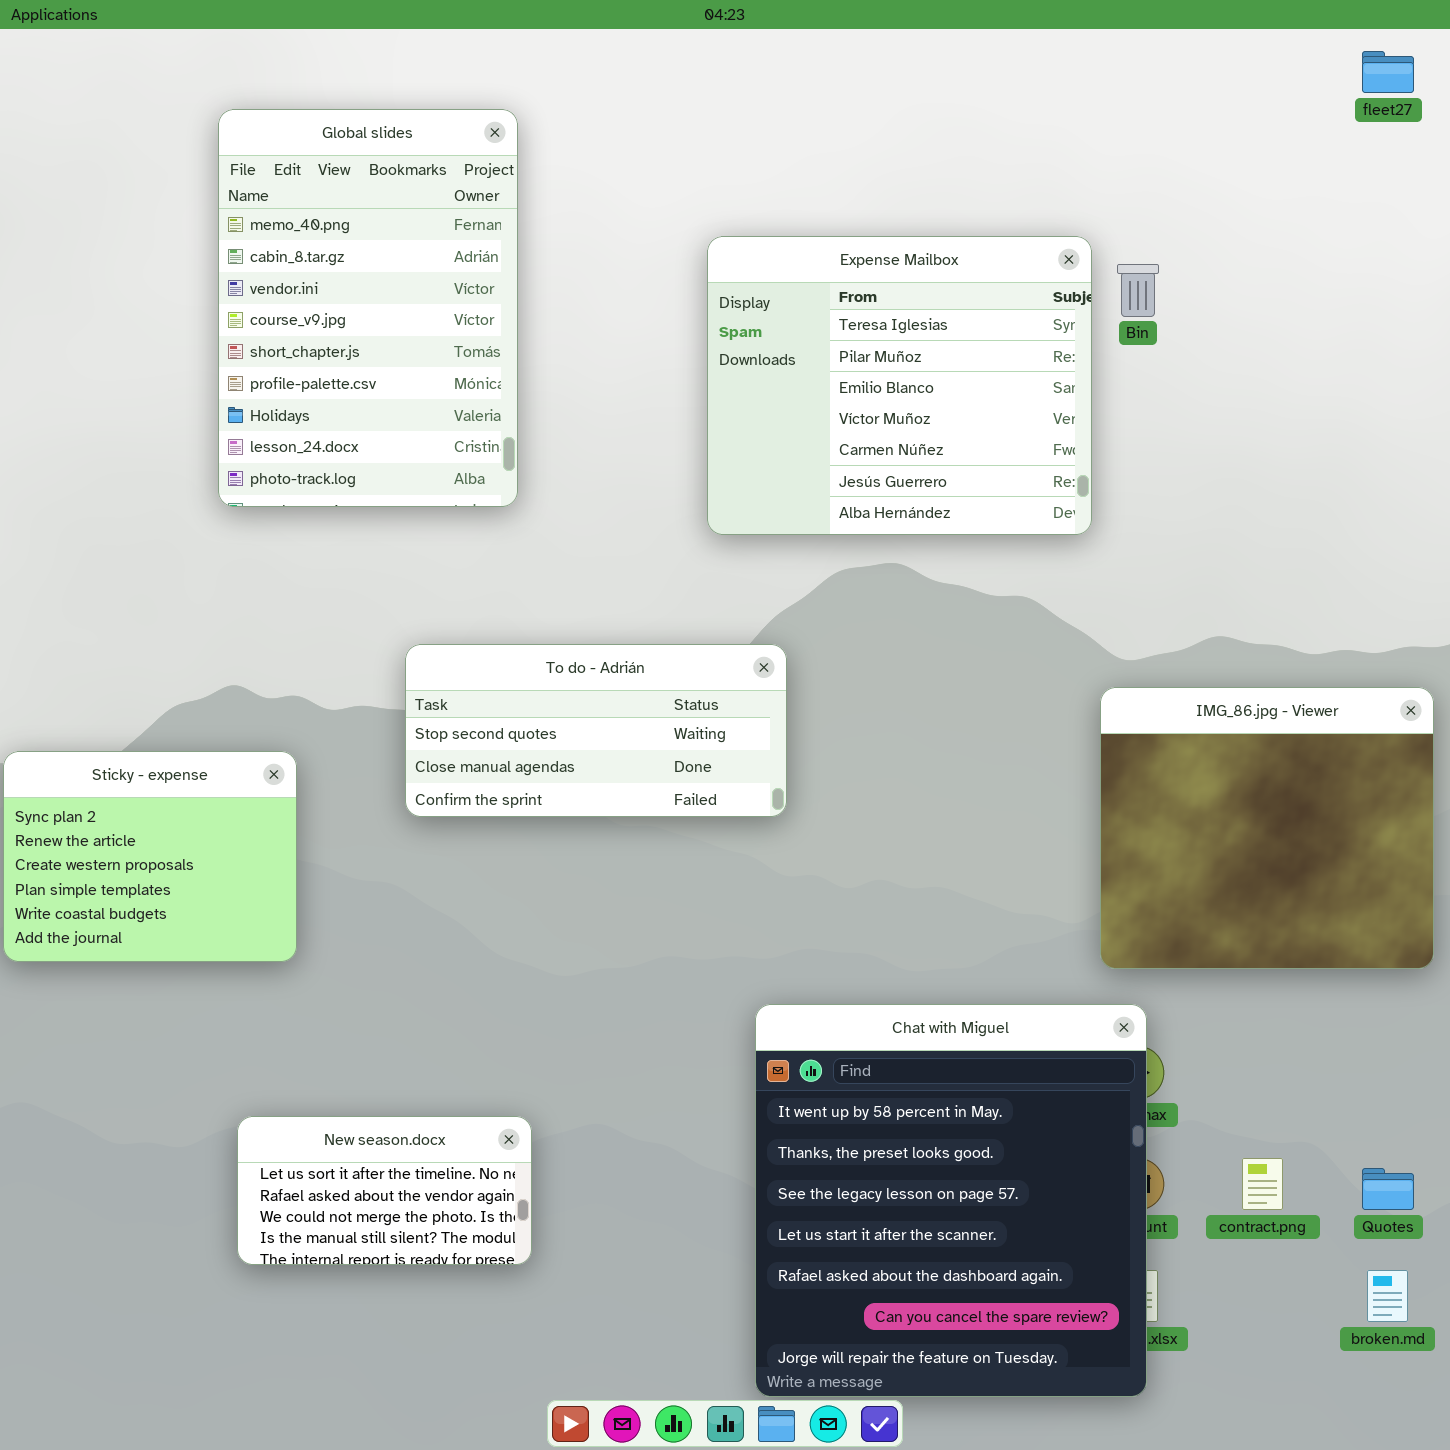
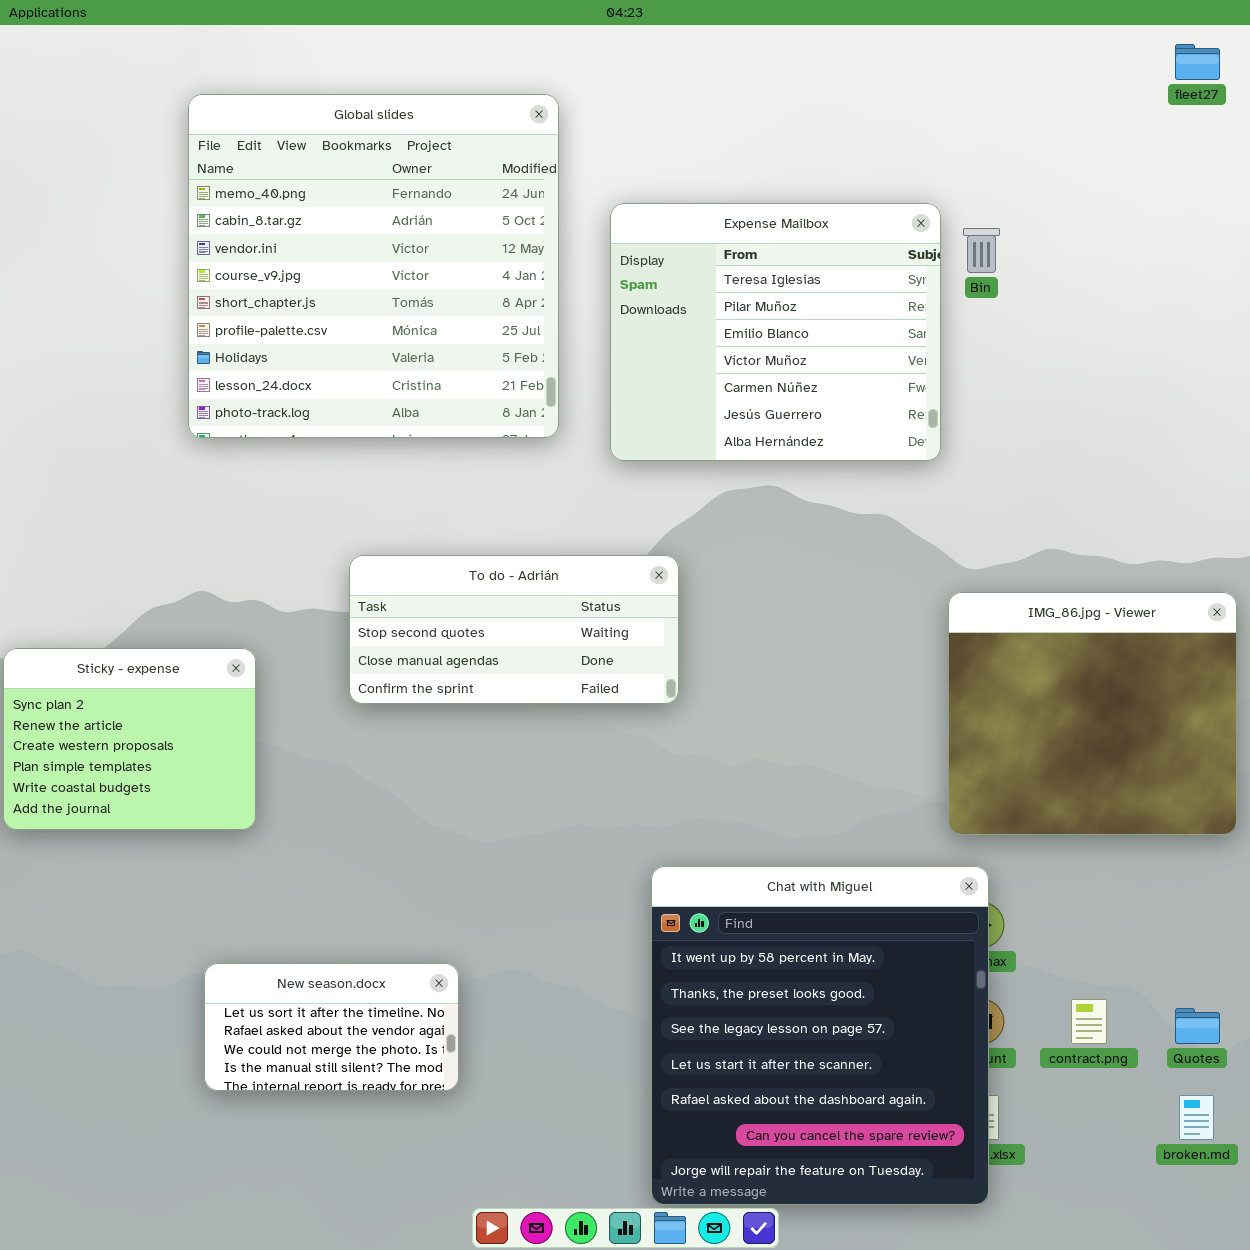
Global slides: [218,109,518,507] -> [188,94,559,438], resized

